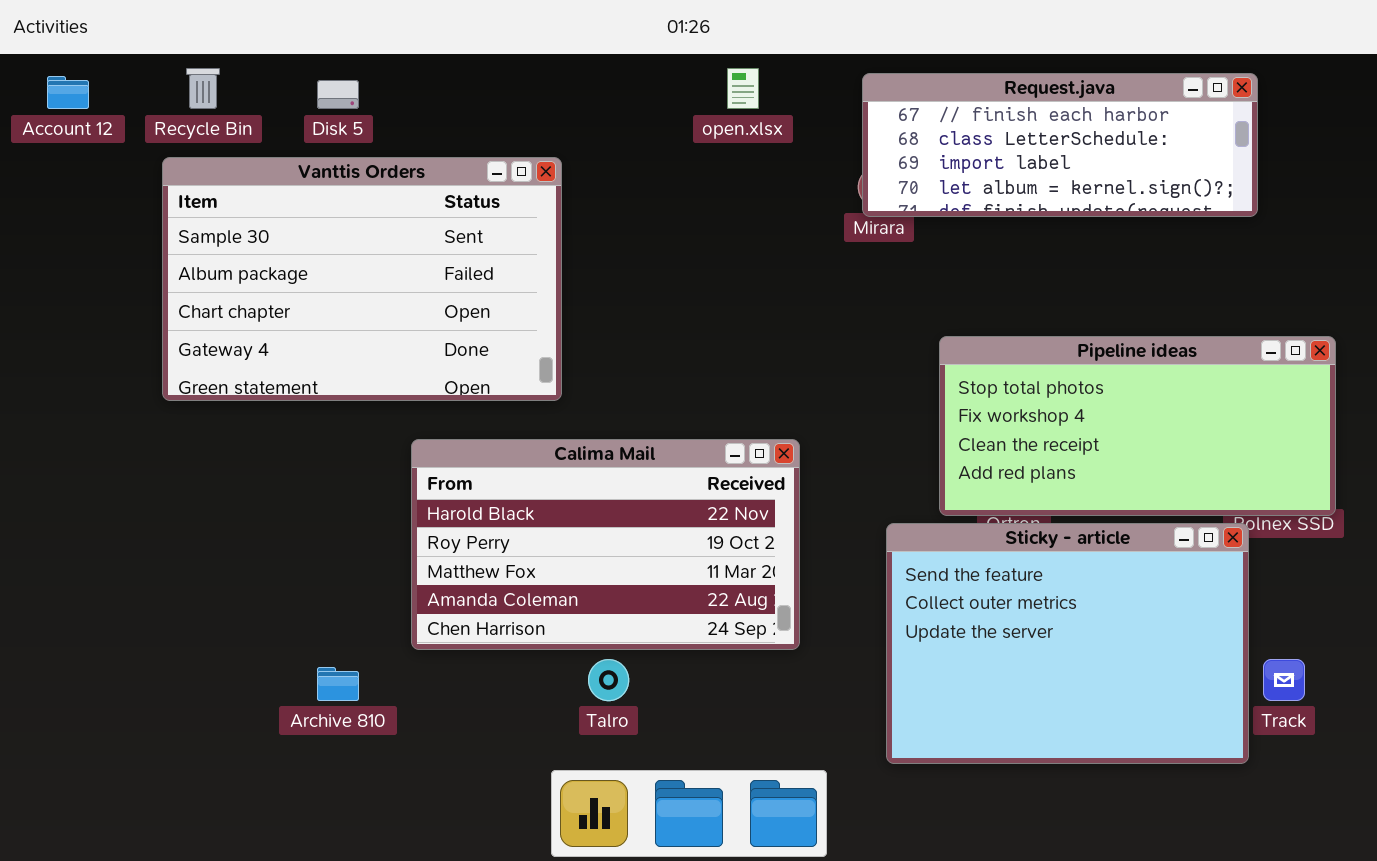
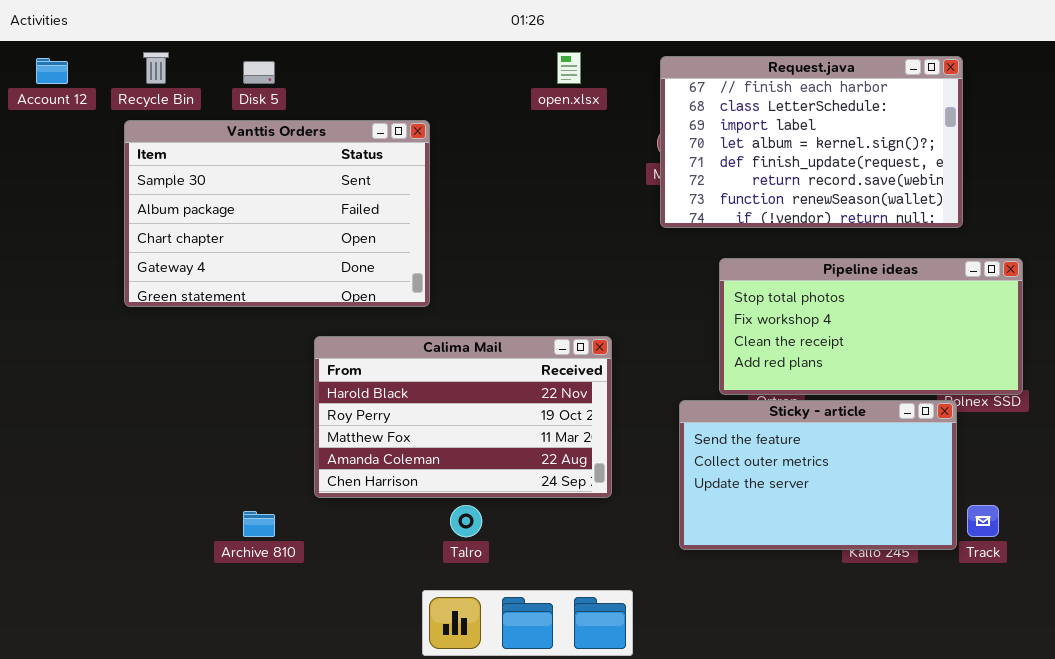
Request.java: [862,73,1258,217] -> [660,56,963,228], resized
Sticky - article: [886,523,1249,764] -> [679,400,957,550], resized

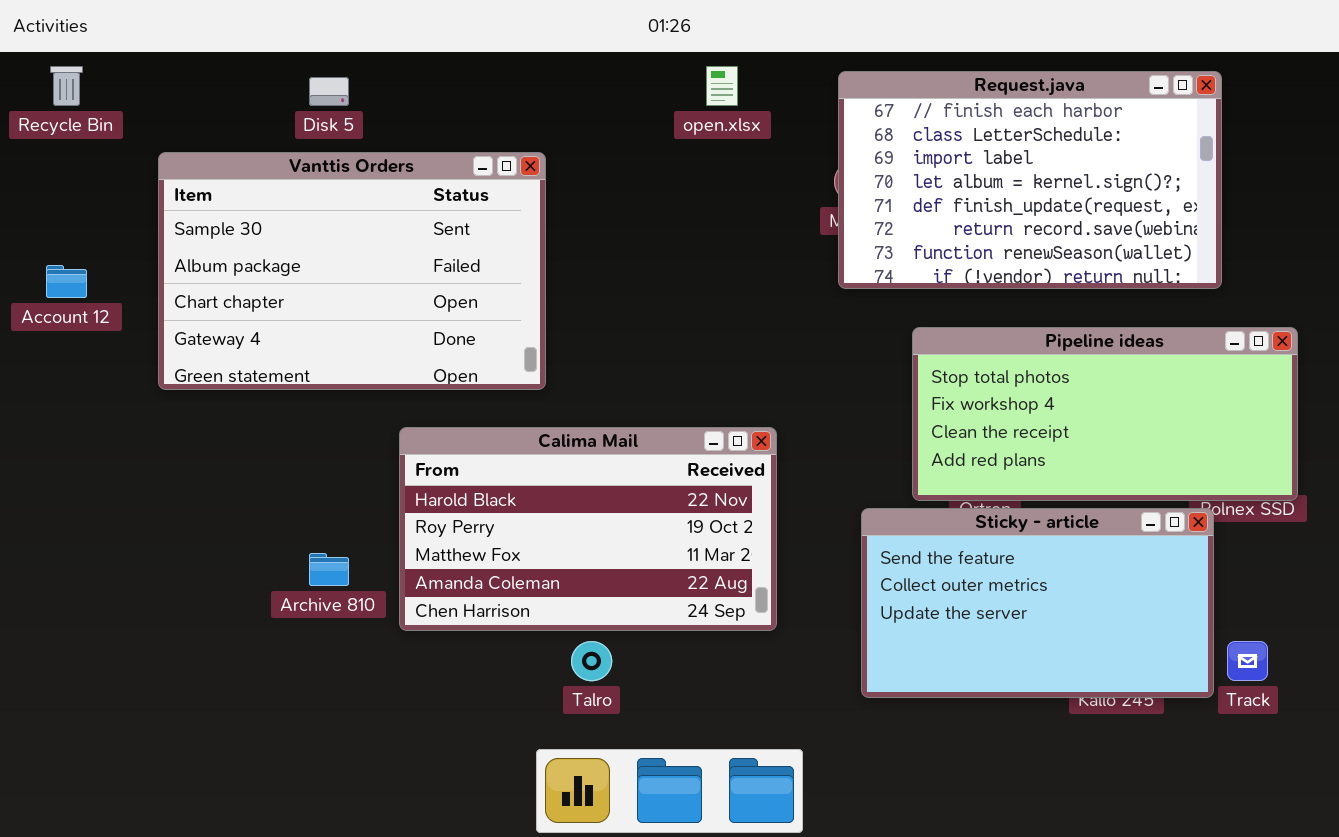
Recycle Bin: [143,52,169,84] -> [50,66,83,106], moved
Account 12: [36,58,68,84] -> [46,265,87,298], moved
Archive 810: [243,511,275,537] -> [309,553,349,586], moved

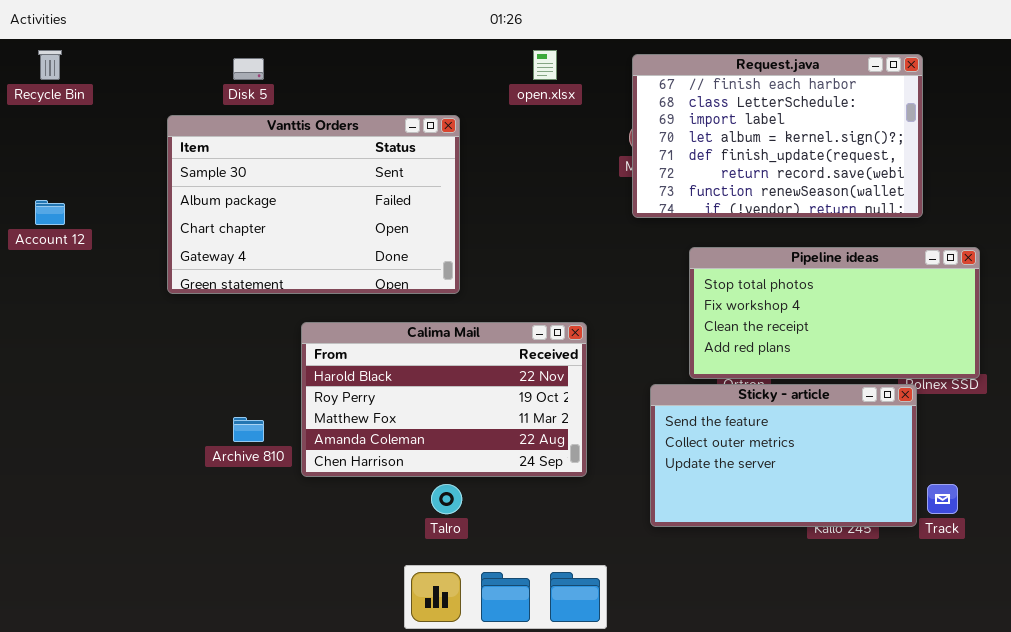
Vanttis Orders: [158,152,546,390] -> [167,115,460,294], moved

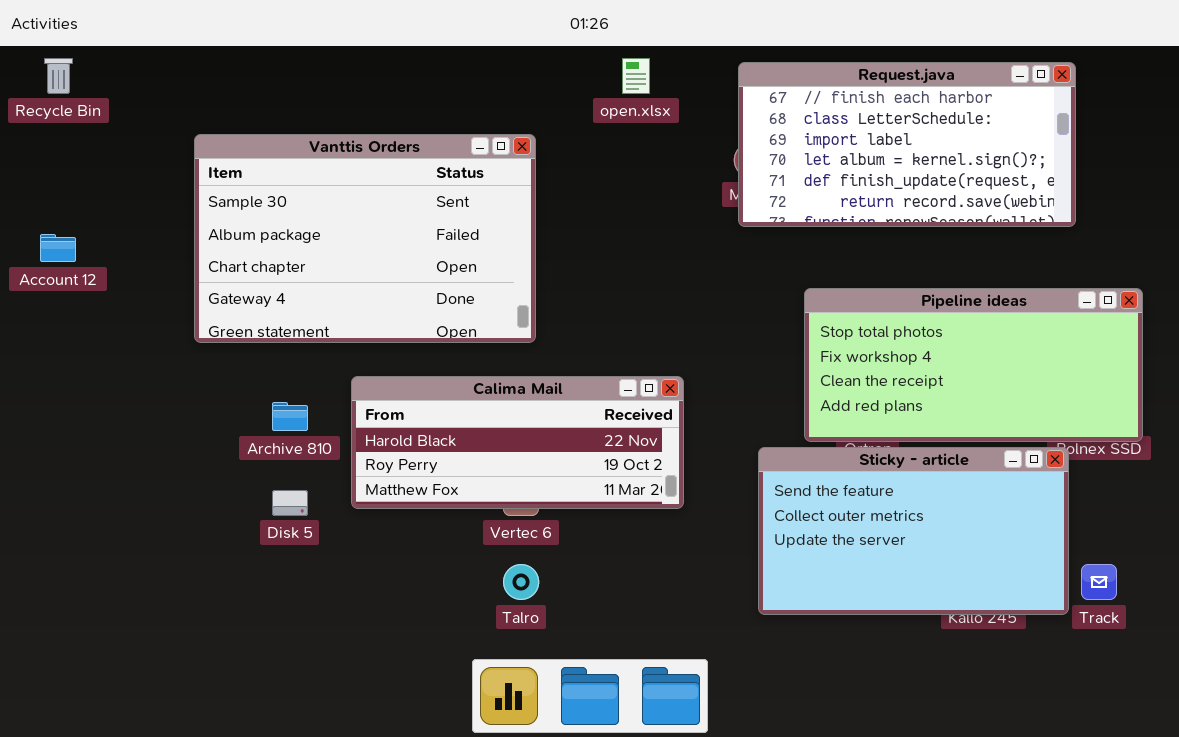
Request.java: [632,54,923,218] -> [738,62,1076,227], resized
Disk 5: [233,58,264,80] -> [272,490,308,516], moved
Calima Mail: [301,322,587,477] -> [351,376,684,509], resized
Archive 810: [233,417,264,442] -> [272,402,308,431], moved

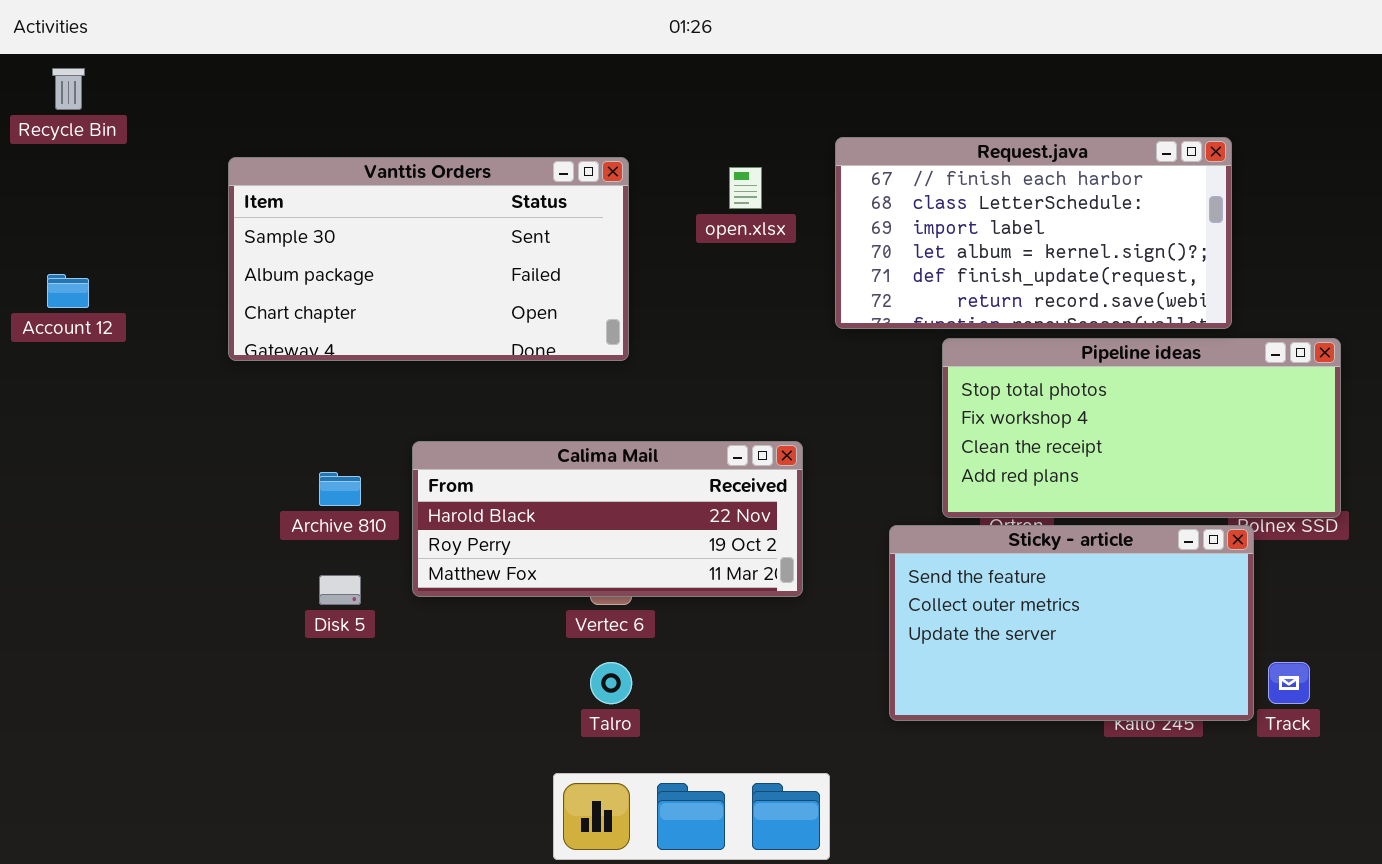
open.xlsx: [622,58,650,94] -> [729,167,762,209], moved
Request.java: [738,62,1076,227] -> [835,137,1232,329], moved
Vanttis Orders: [194,134,536,343] -> [228,157,629,361], resized

